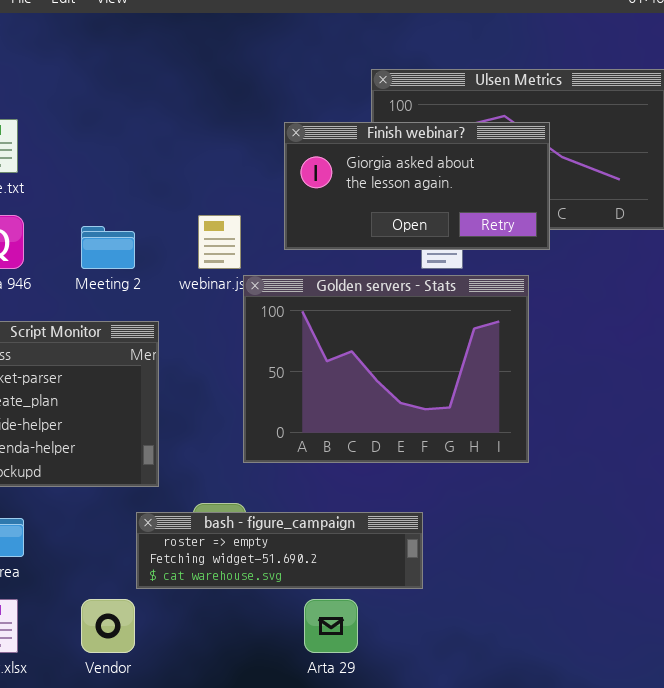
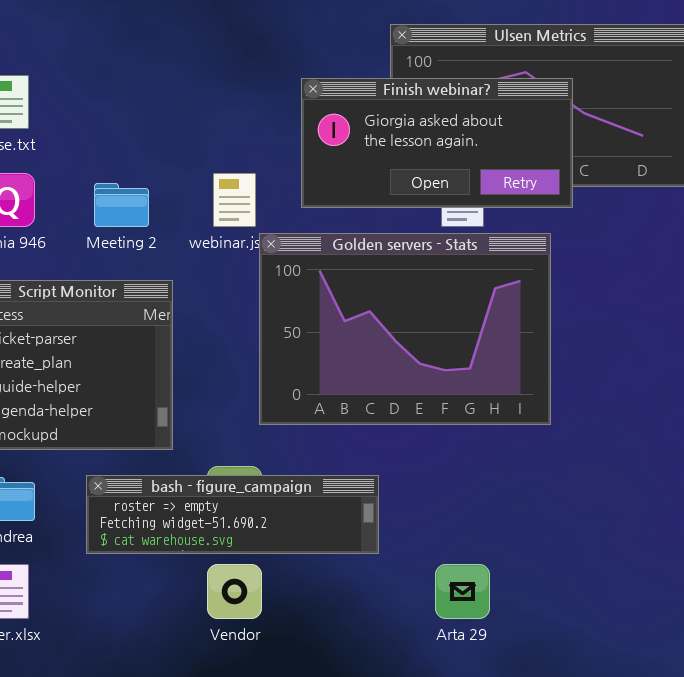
bash - figure_campaign: [136,512,423,589] -> [86,475,379,554], moved
Vendor: [81,599,135,653] -> [207,564,262,619], moved
Arta 29: [304,599,358,653] -> [435,564,490,619], moved

